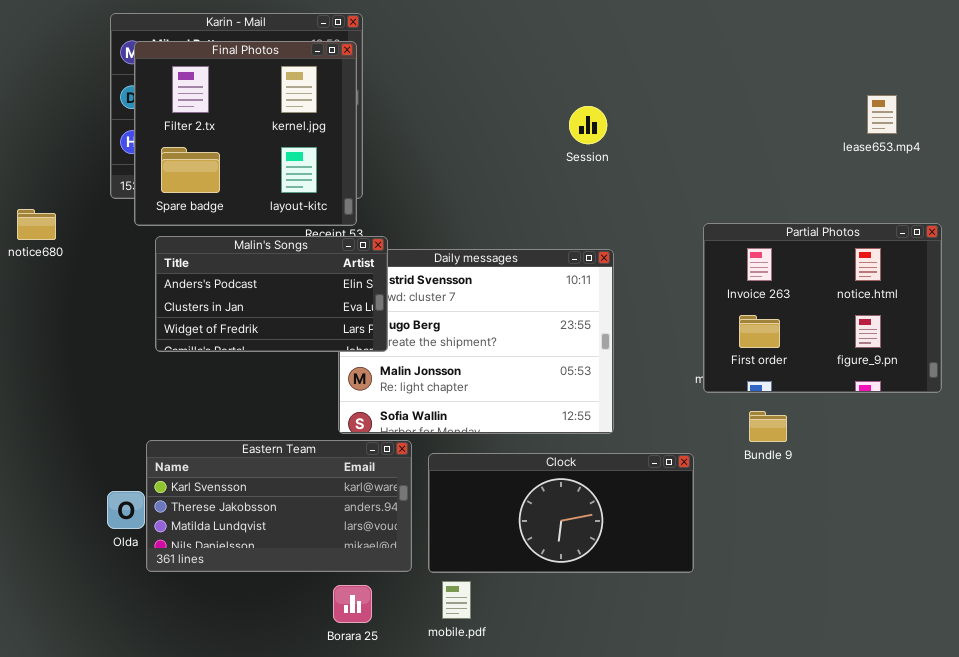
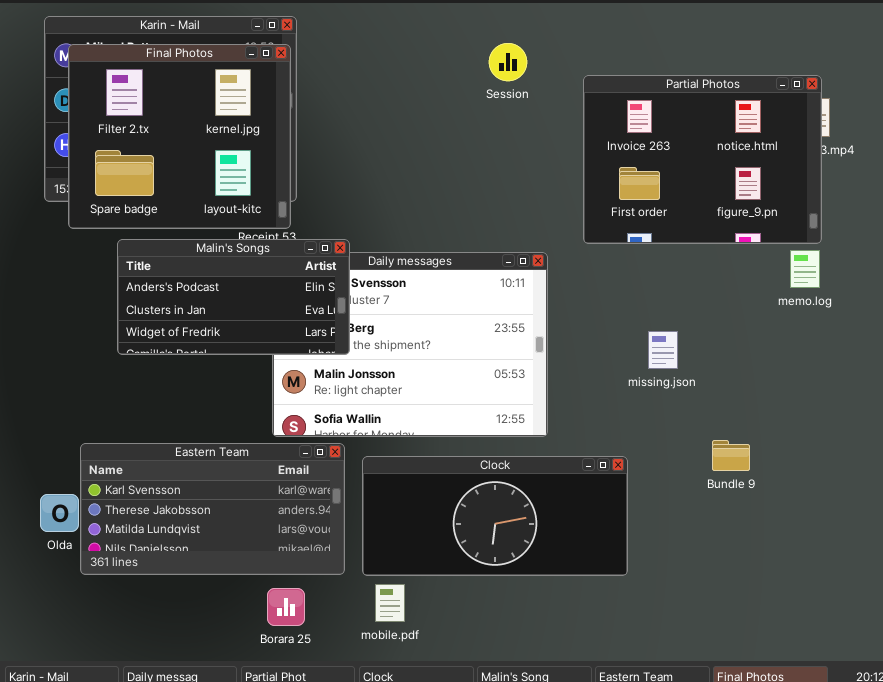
Session: [569,106,607,144] -> [489,43,527,81], moved
Partial Photos: [703,223,942,393] -> [583,75,822,244], moved
Malin's Songs: [155,236,388,352] -> [117,239,350,355], moved
Bundle 9: [749,411,787,442] -> [712,440,750,471], moved

